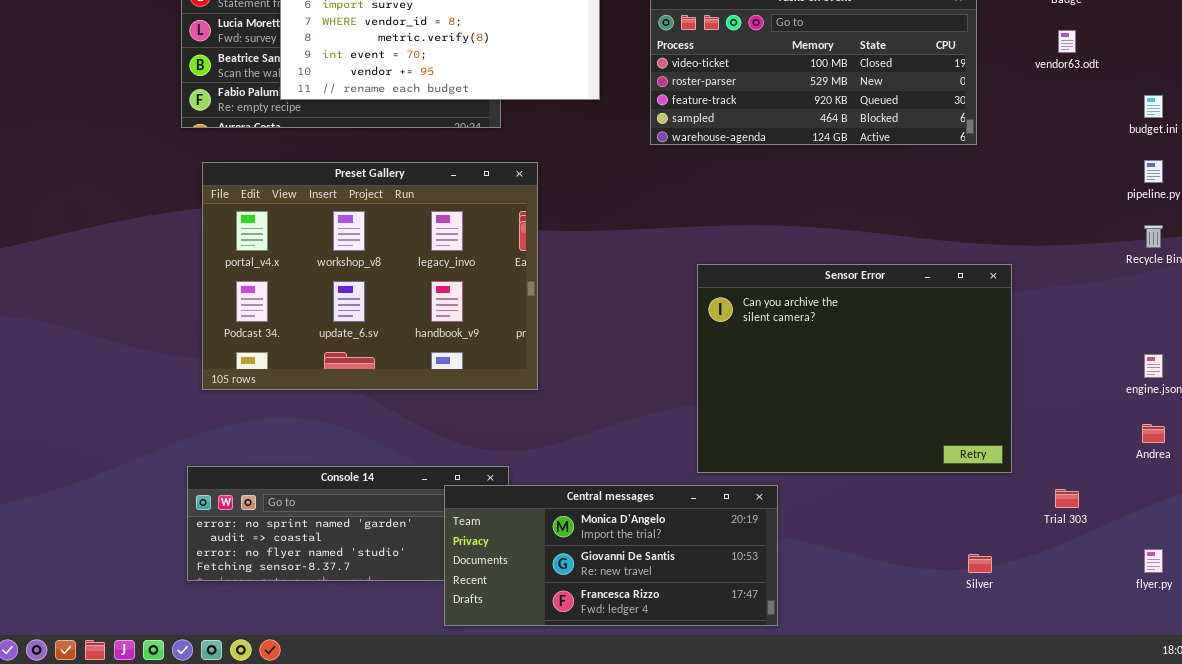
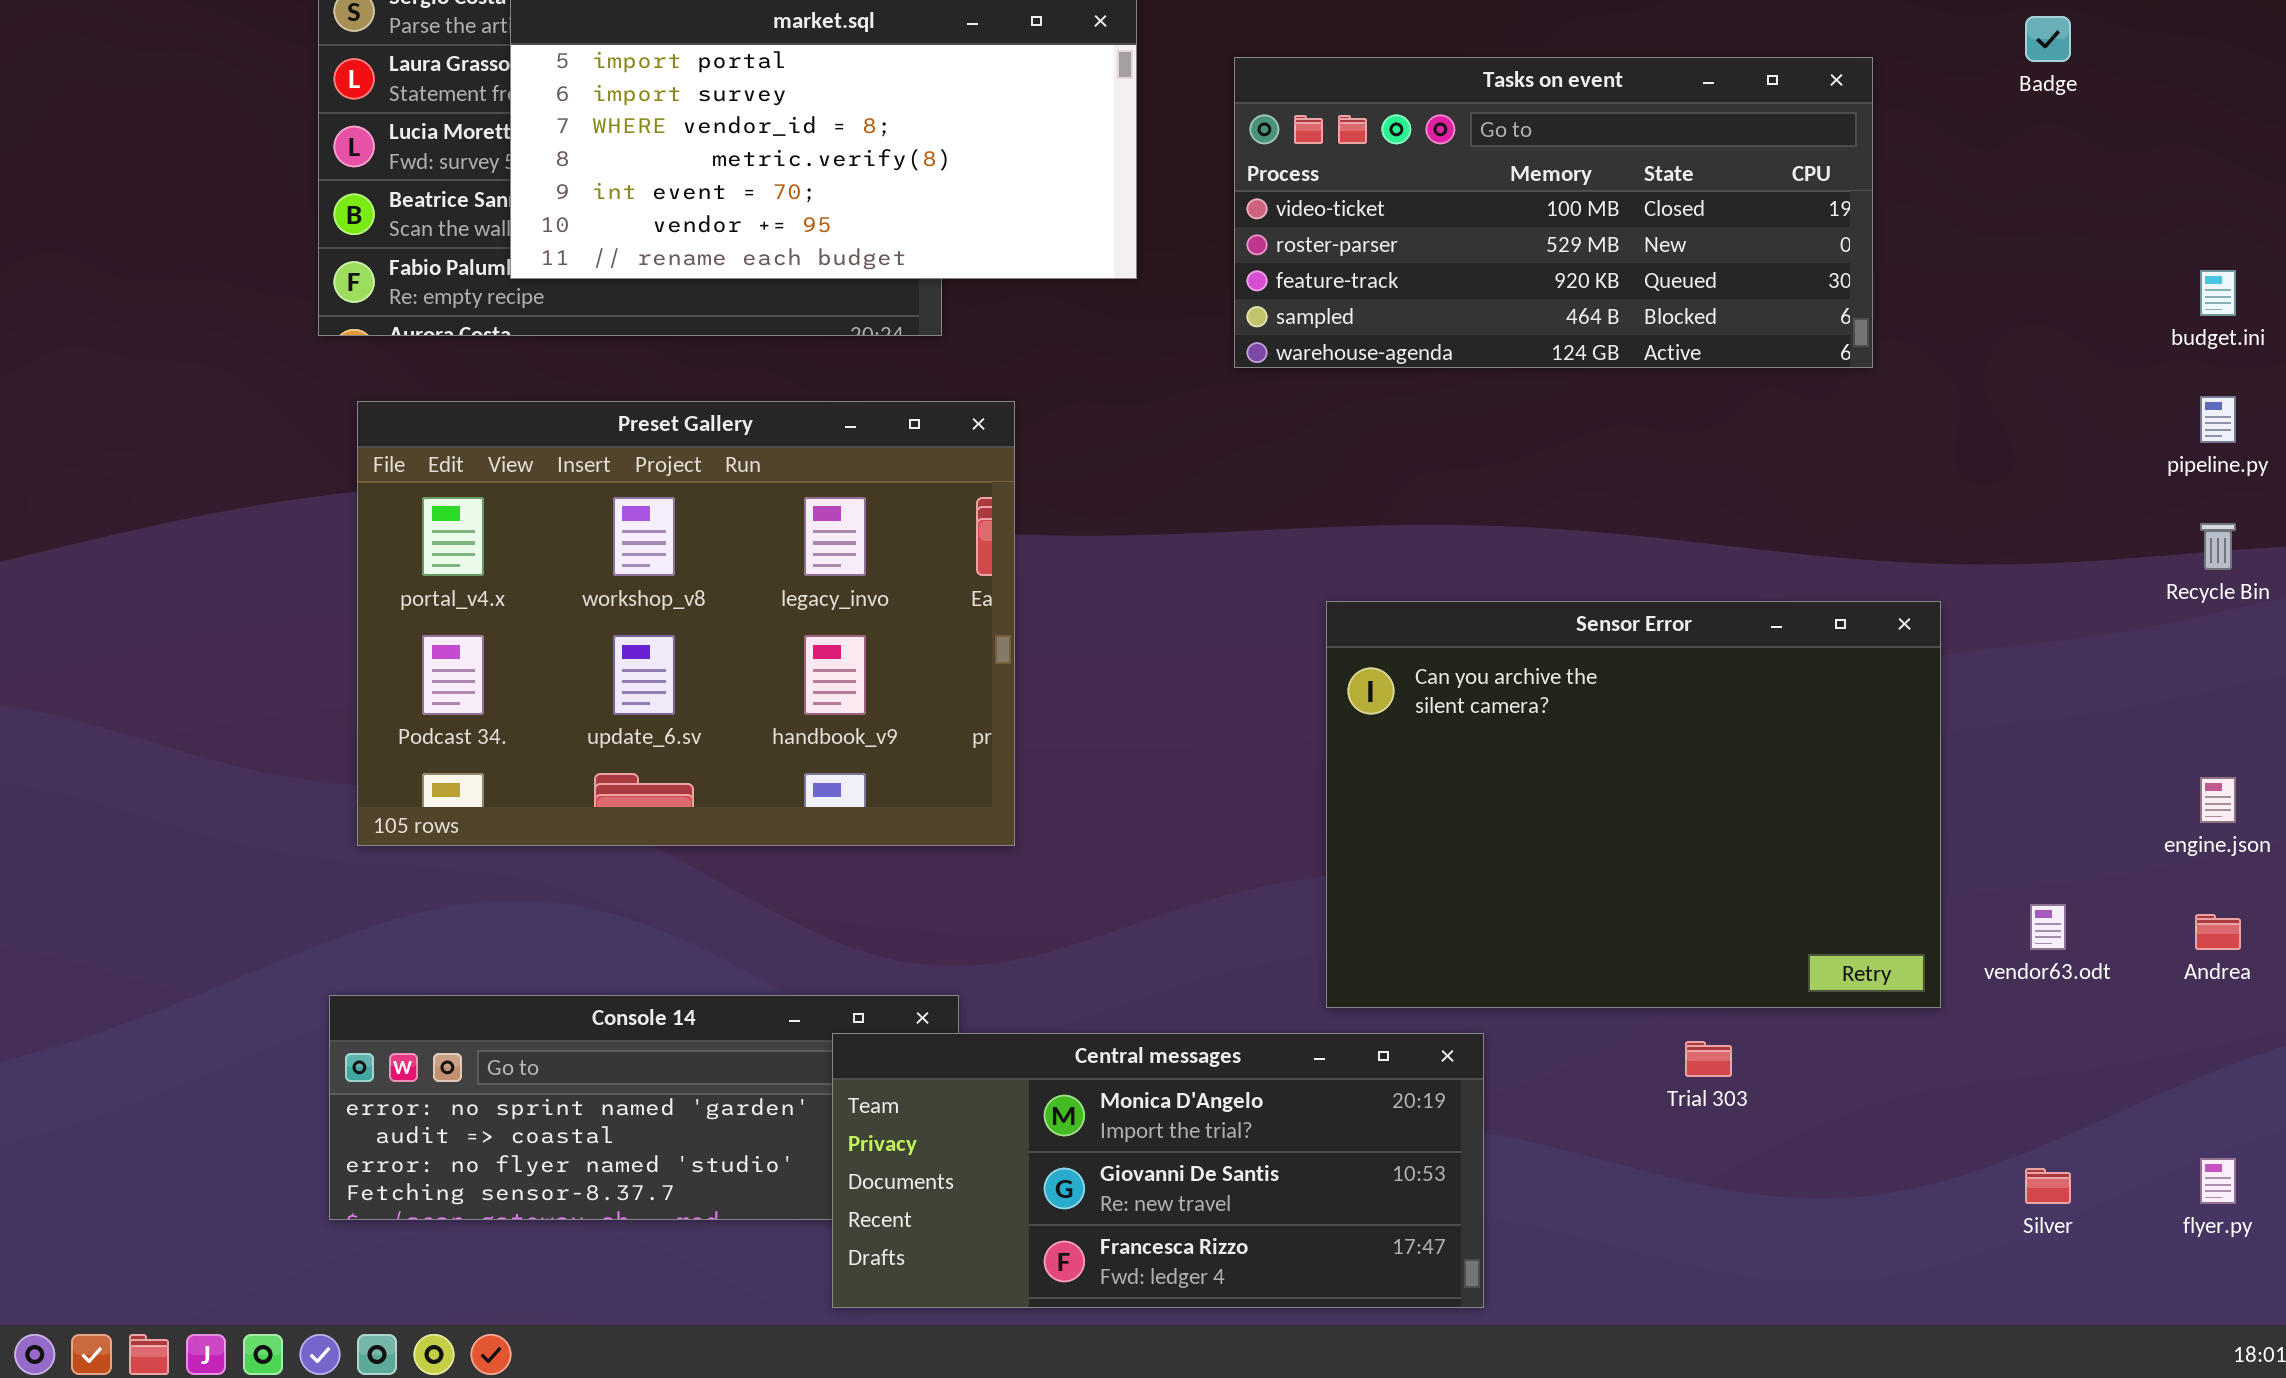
vendor63.odt: [1058,30,1076,53] -> [2030,904,2066,950], moved
Trial 303: [1055,489,1079,508] -> [1685,1041,1732,1077], moved
Silver: [968,554,992,573] -> [2025,1168,2071,1204], moved

